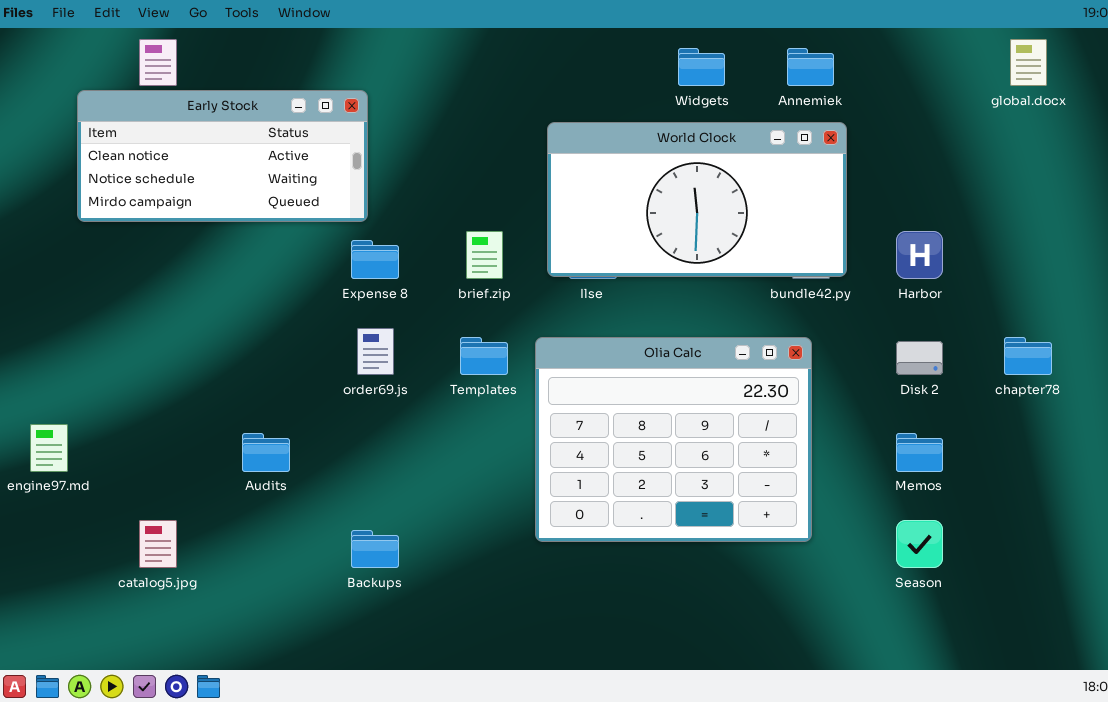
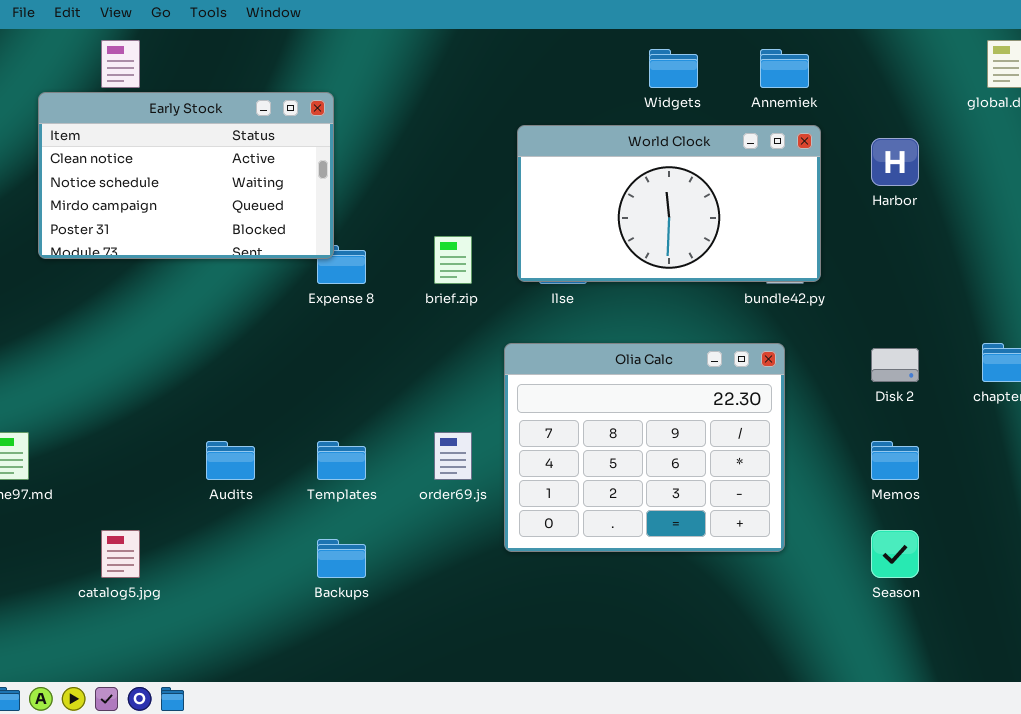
Early Stock: [77,90,368,222] -> [38,92,334,259], resized
Harbor: [896,231,943,279] -> [871,138,919,186], moved
order69.js: [357,328,394,375] -> [434,432,472,480], moved
Templates: [460,337,508,375] -> [317,441,366,480], moved

